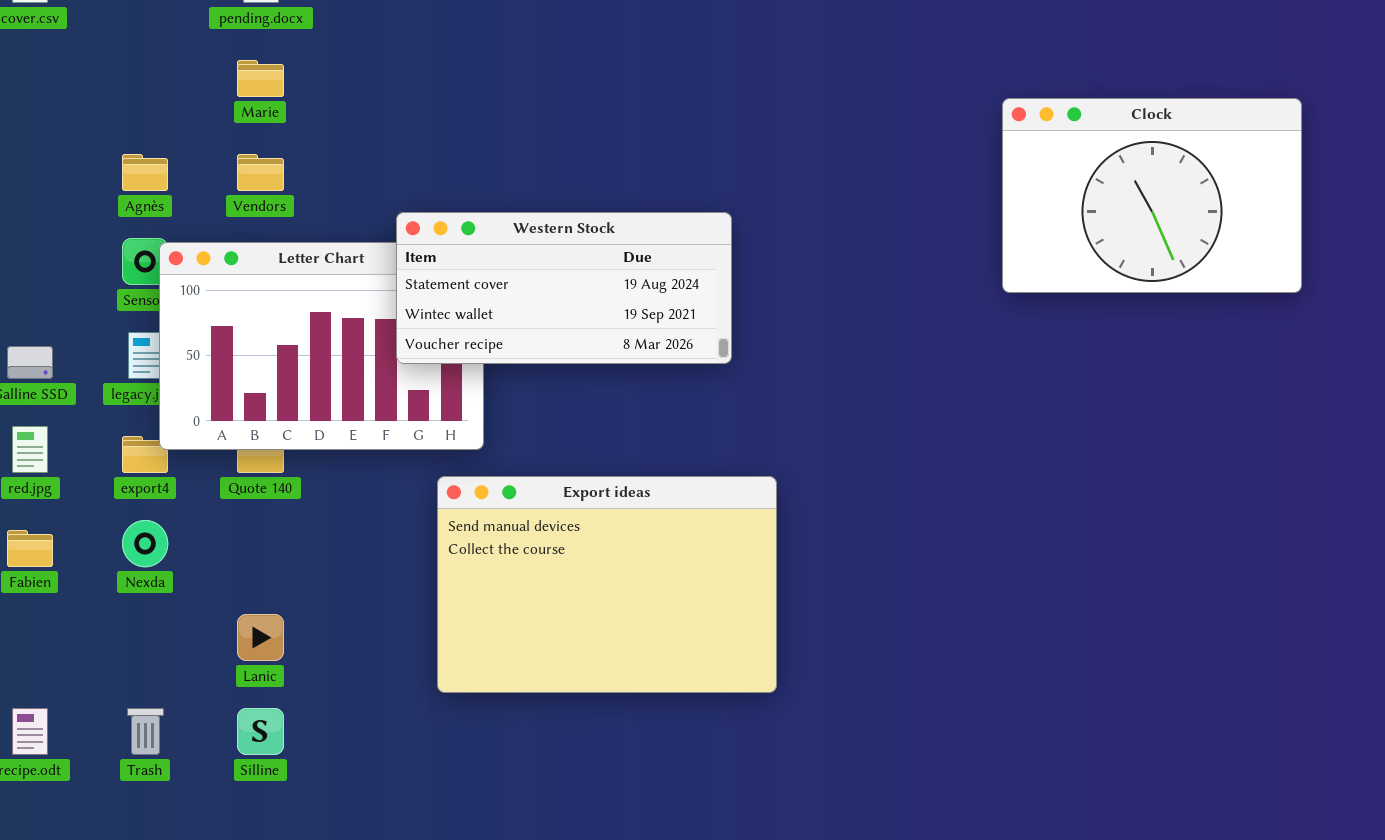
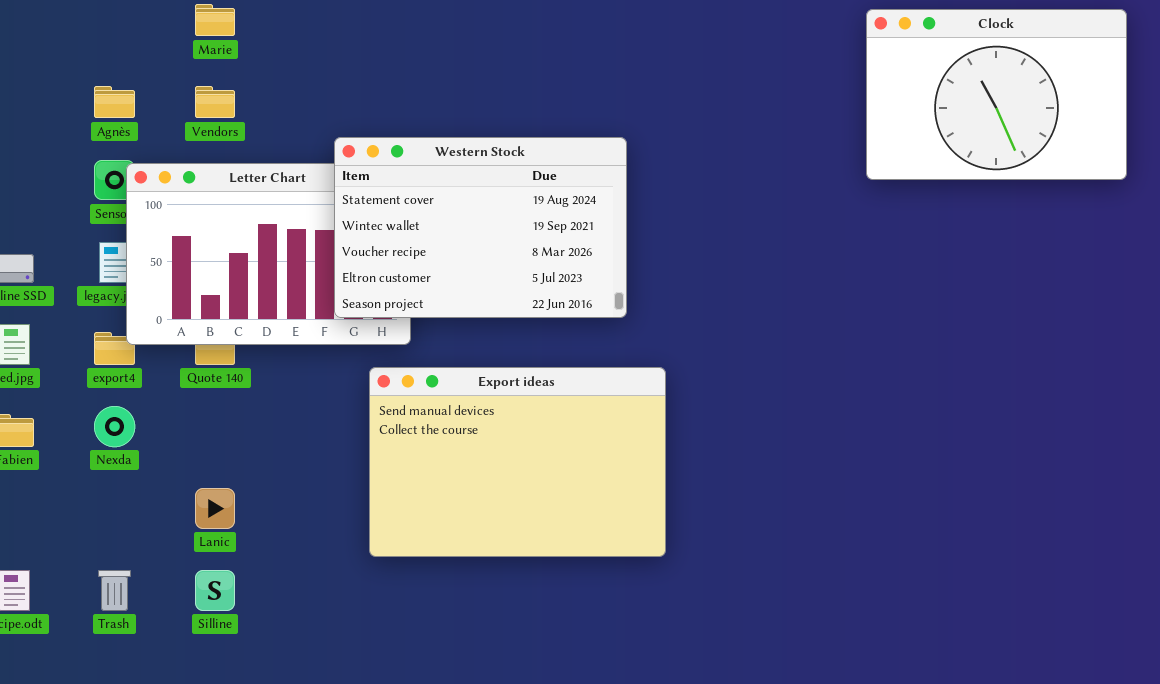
Clock: [1002,98,1302,293] -> [866,9,1127,180], moved
Western Stock: [396,212,732,364] -> [334,137,627,318], resized

